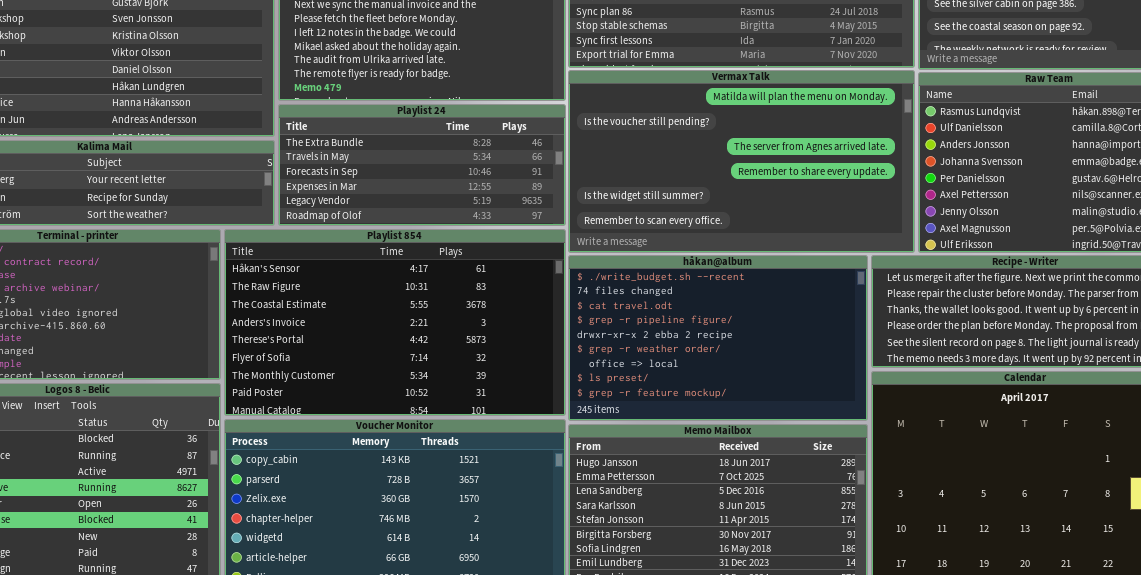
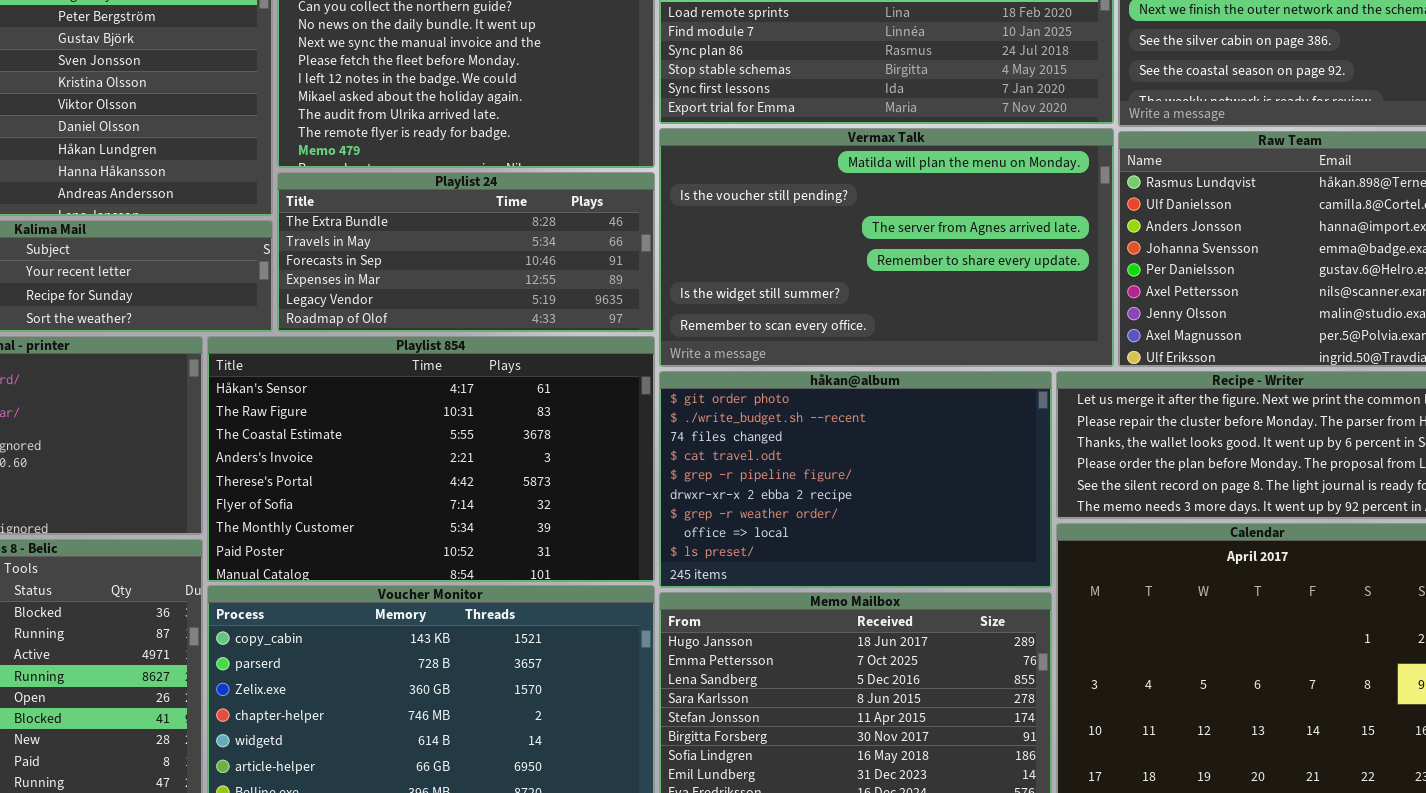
håkan@album: [568,255,868,421] -> [659,371,1052,588], scrolled up 1 row

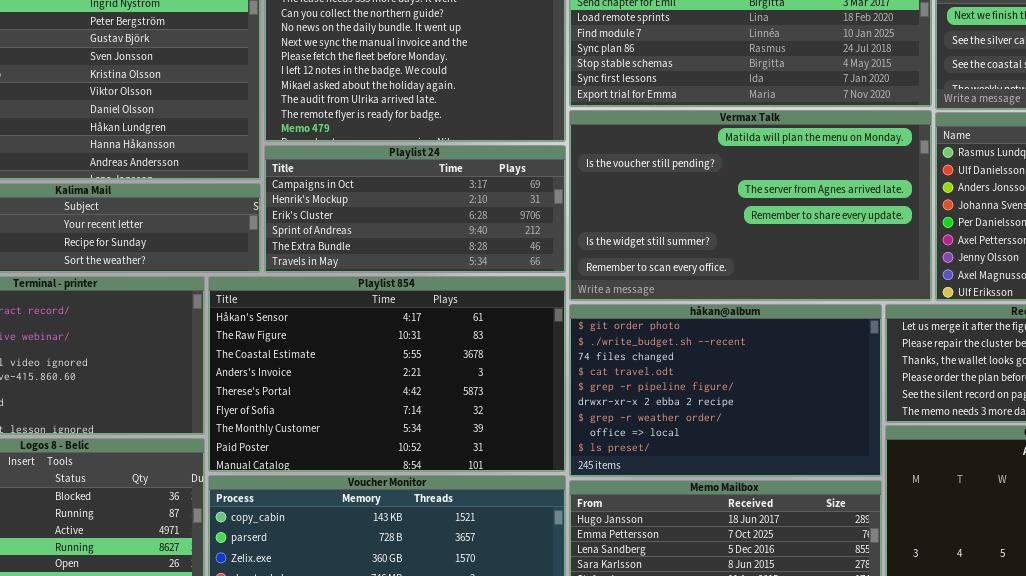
Playlist 24: [277,172,655,332] -> [264,145,566,273], scrolled up 4 rows

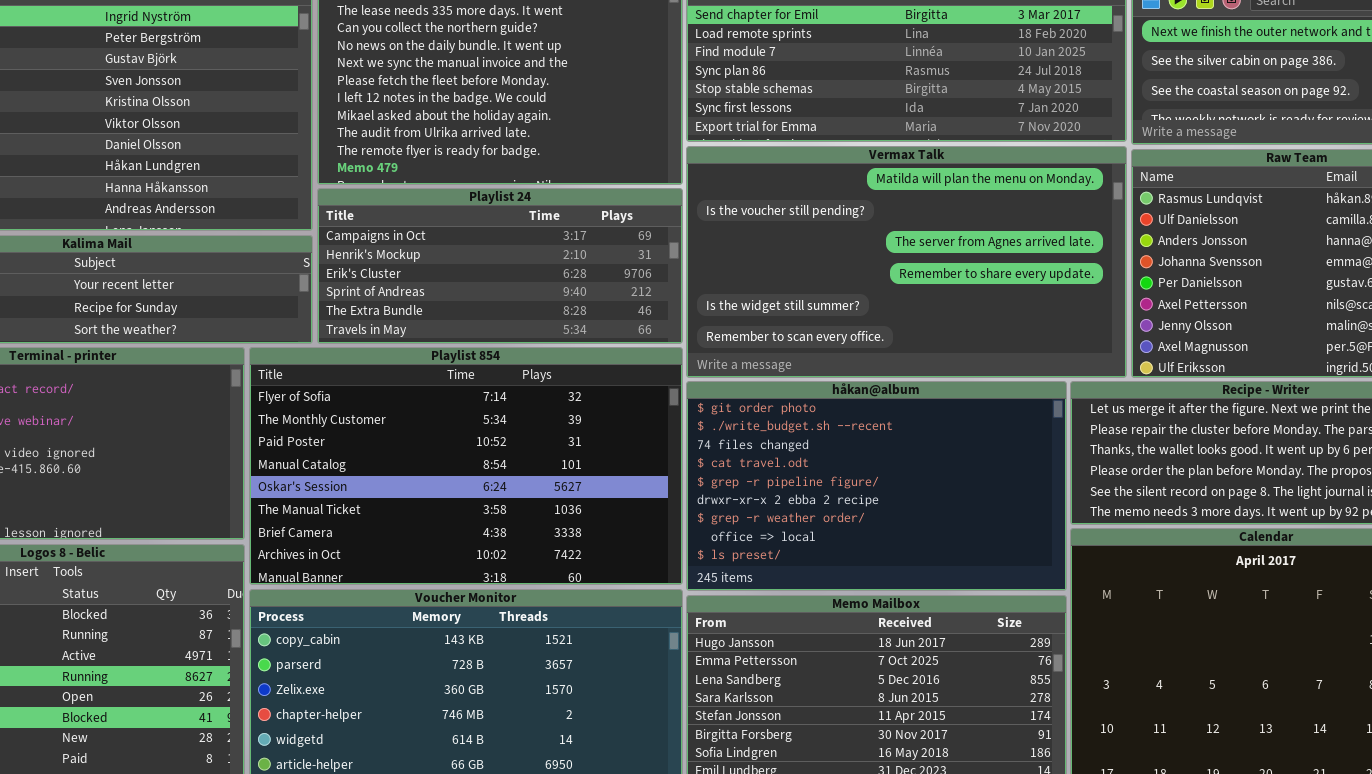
Playlist 854: [208,276,566,472] -> [249,347,683,585], scrolled down 5 rows

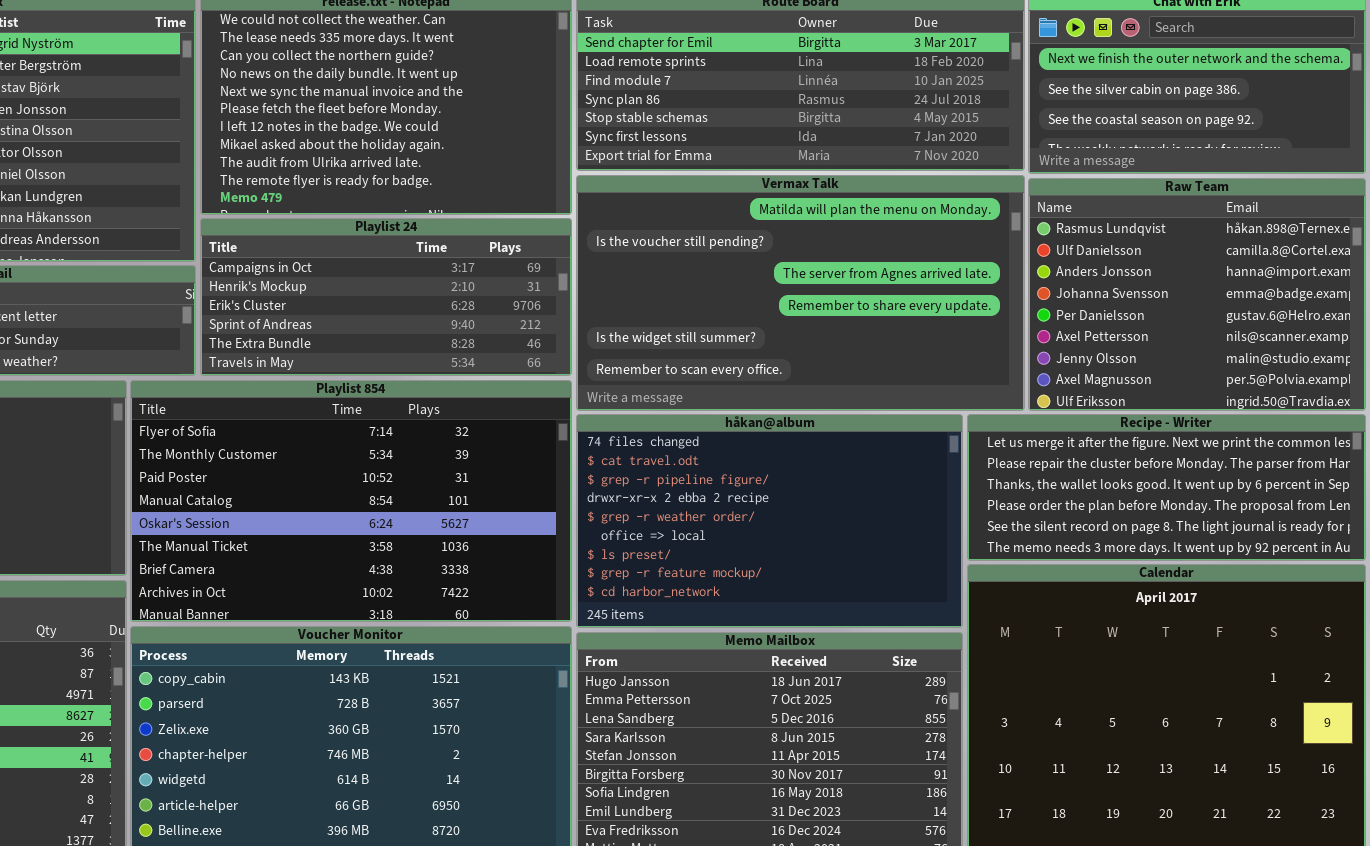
håkan@album: [686,381,1067,591] -> [576,414,963,628], scrolled down 2 rows

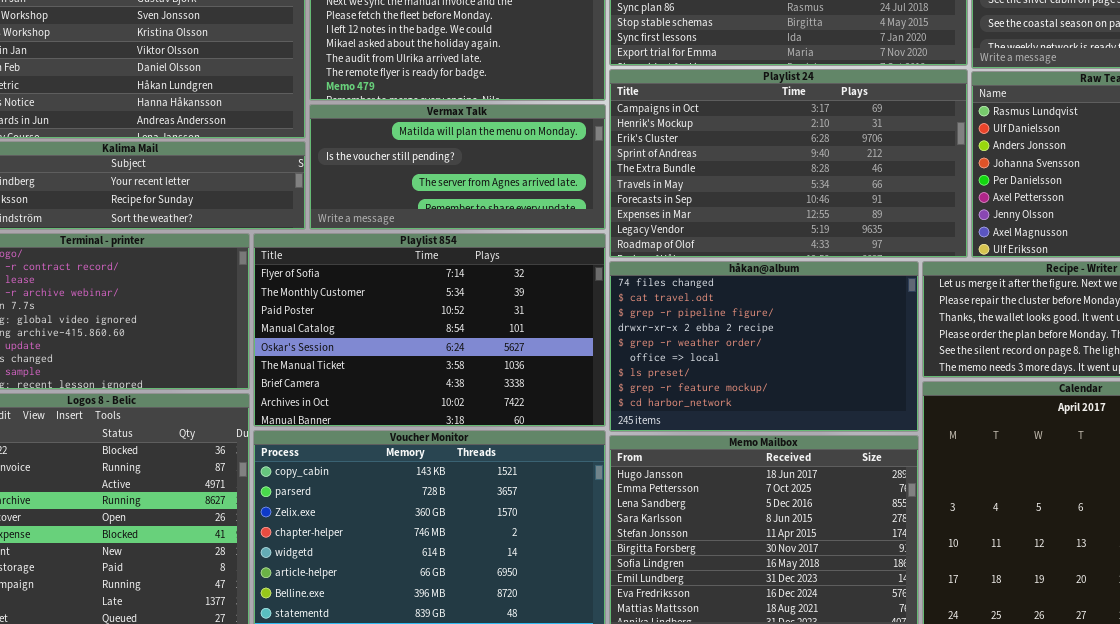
Vermax Talk: [576,175,1025,411] -> [309,104,606,230], moved, resized
Playlist 24: [200,218,572,376] -> [609,69,968,258], moved, resized

